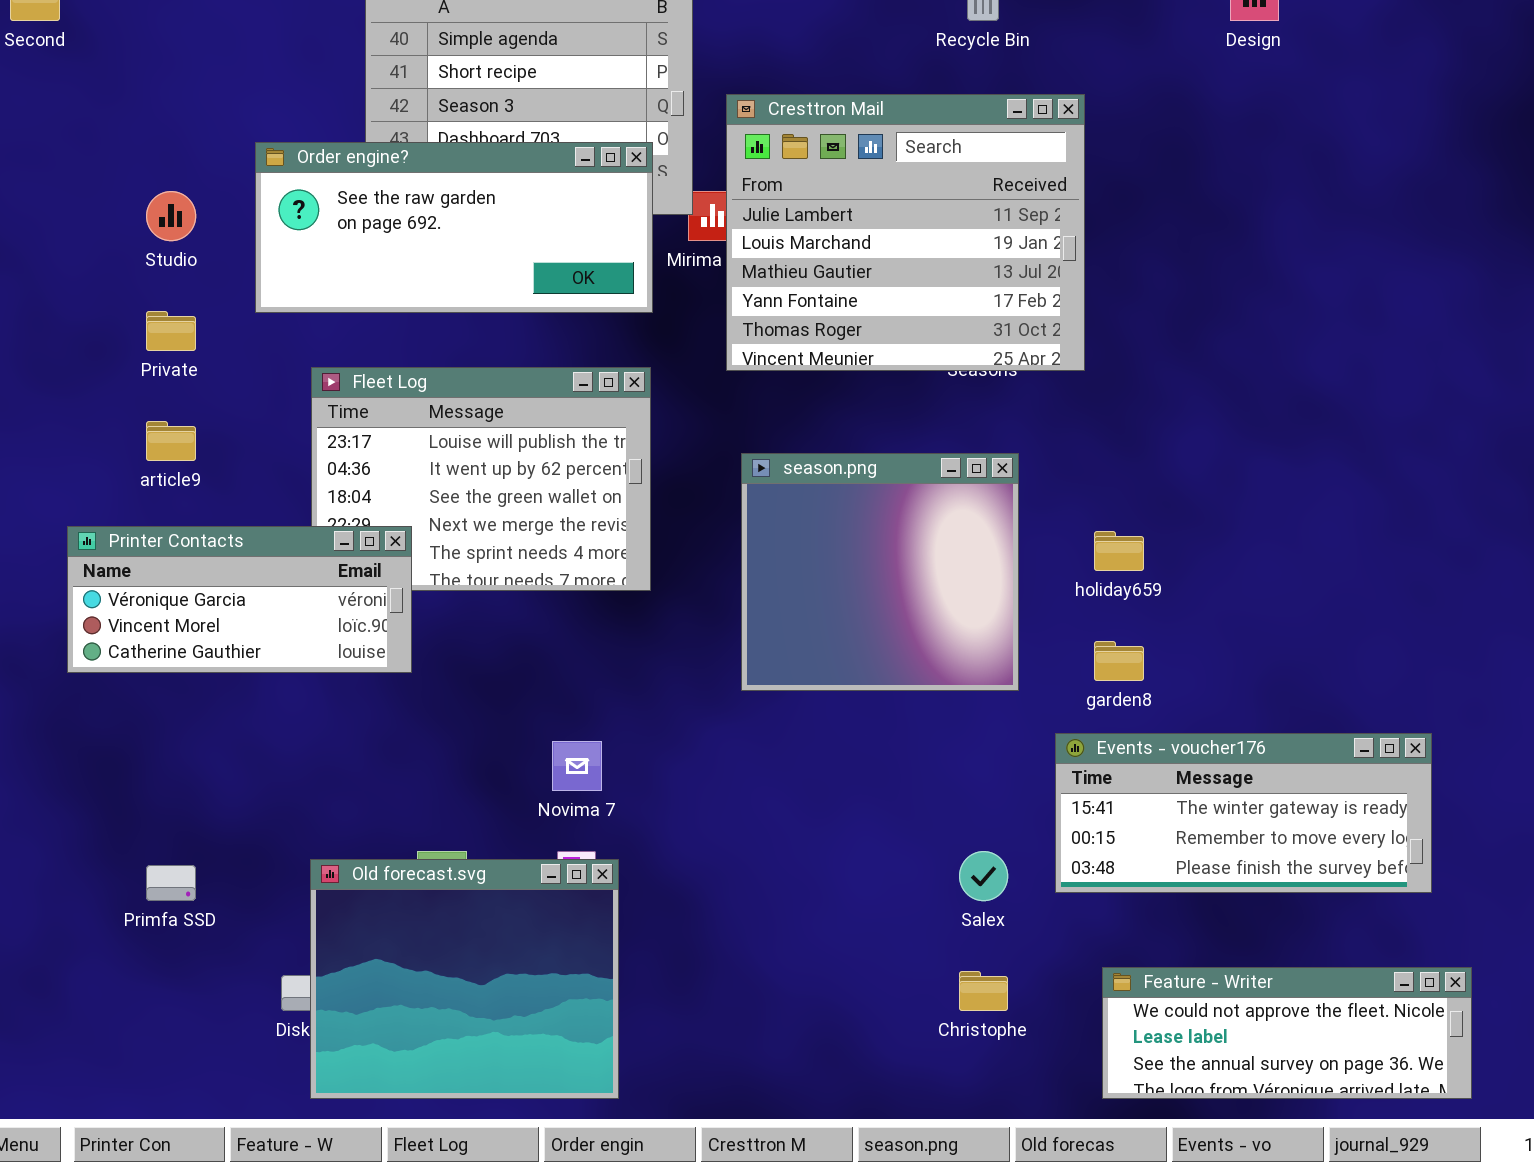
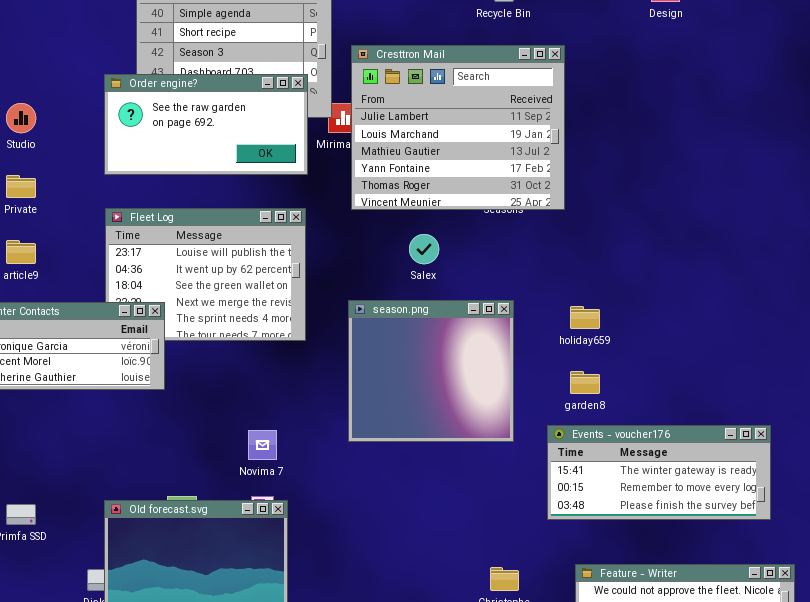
Order engine?: [255,142,653,313] -> [104,74,308,175], resized
season.png: [741,453,1019,691] -> [348,300,514,442], moved
Salex: [959,851,1008,901] -> [409,234,439,264], moved

